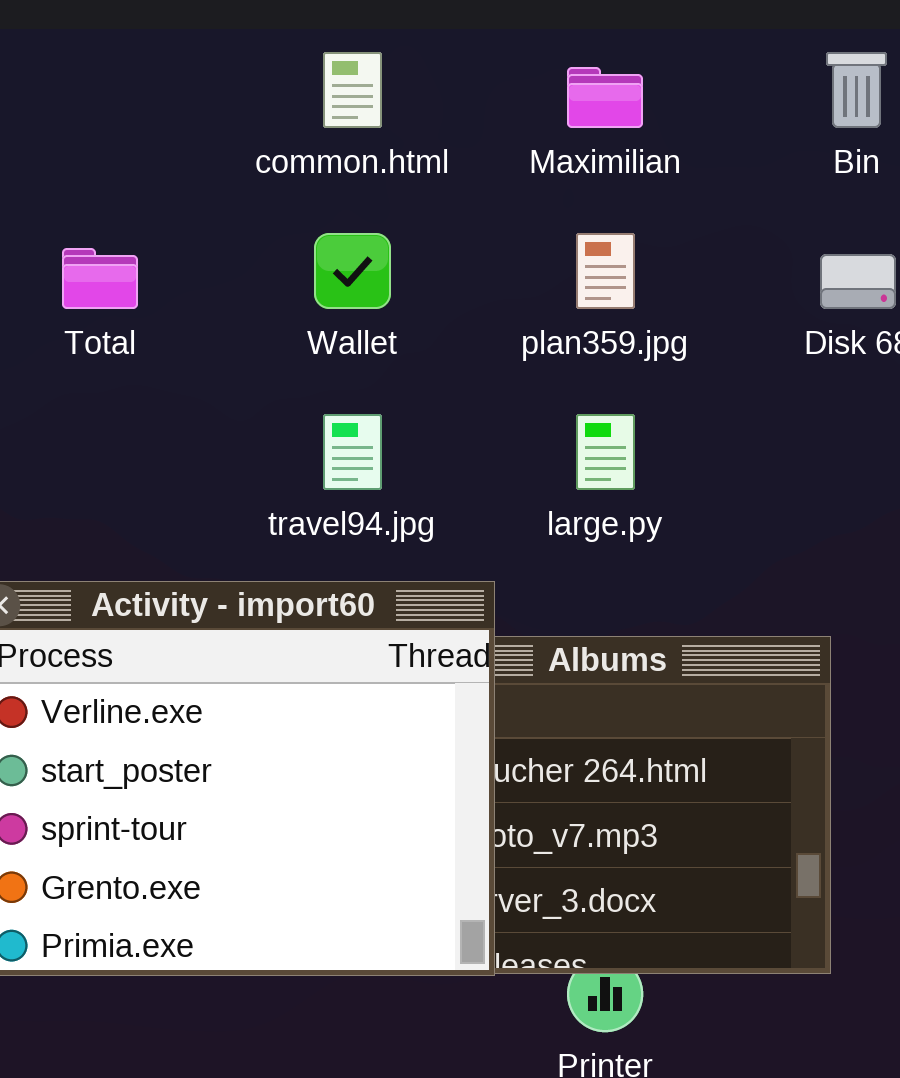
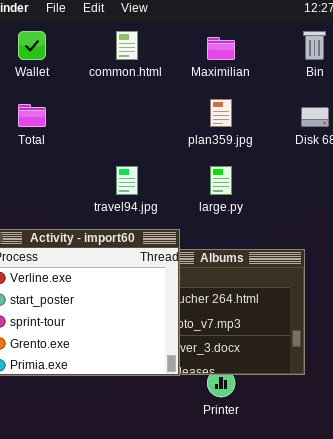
Wallet: [314,233,391,309] -> [18,31,46,60], moved

